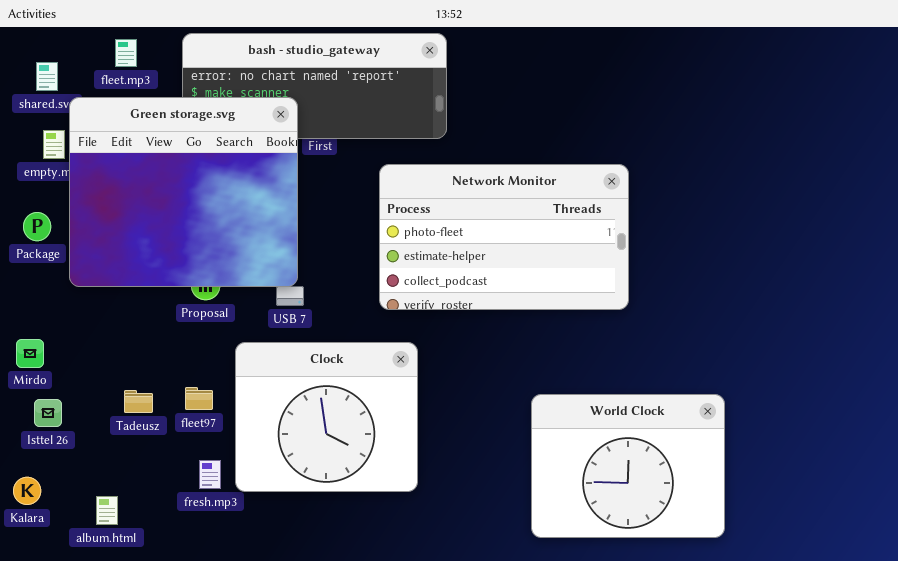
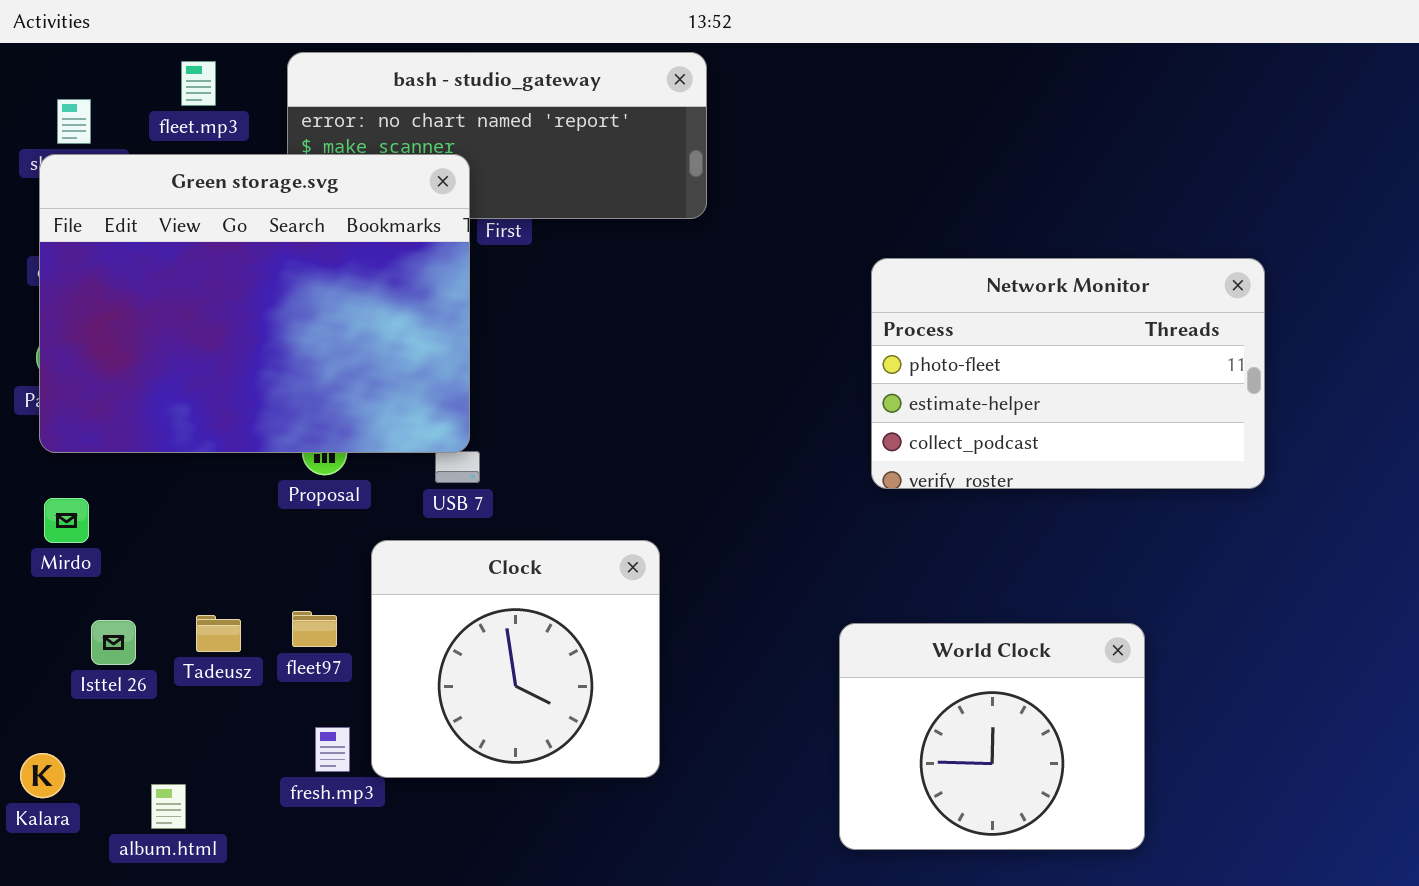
Green storage.svg: [69,97,298,287] -> [39,154,470,453], resized
Network Monitor: [379,164,629,310] -> [871,258,1265,489], moved
Mirdo: [16,339,44,368] -> [44,498,89,543], moved
Isttel 26: [34,399,62,427] -> [91,620,136,665], moved

